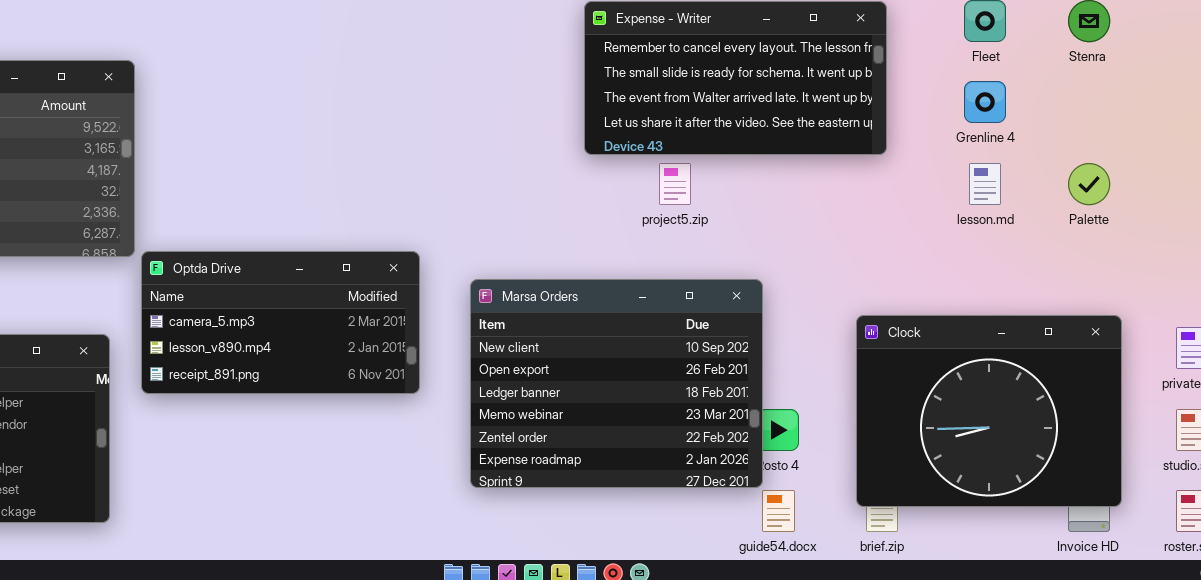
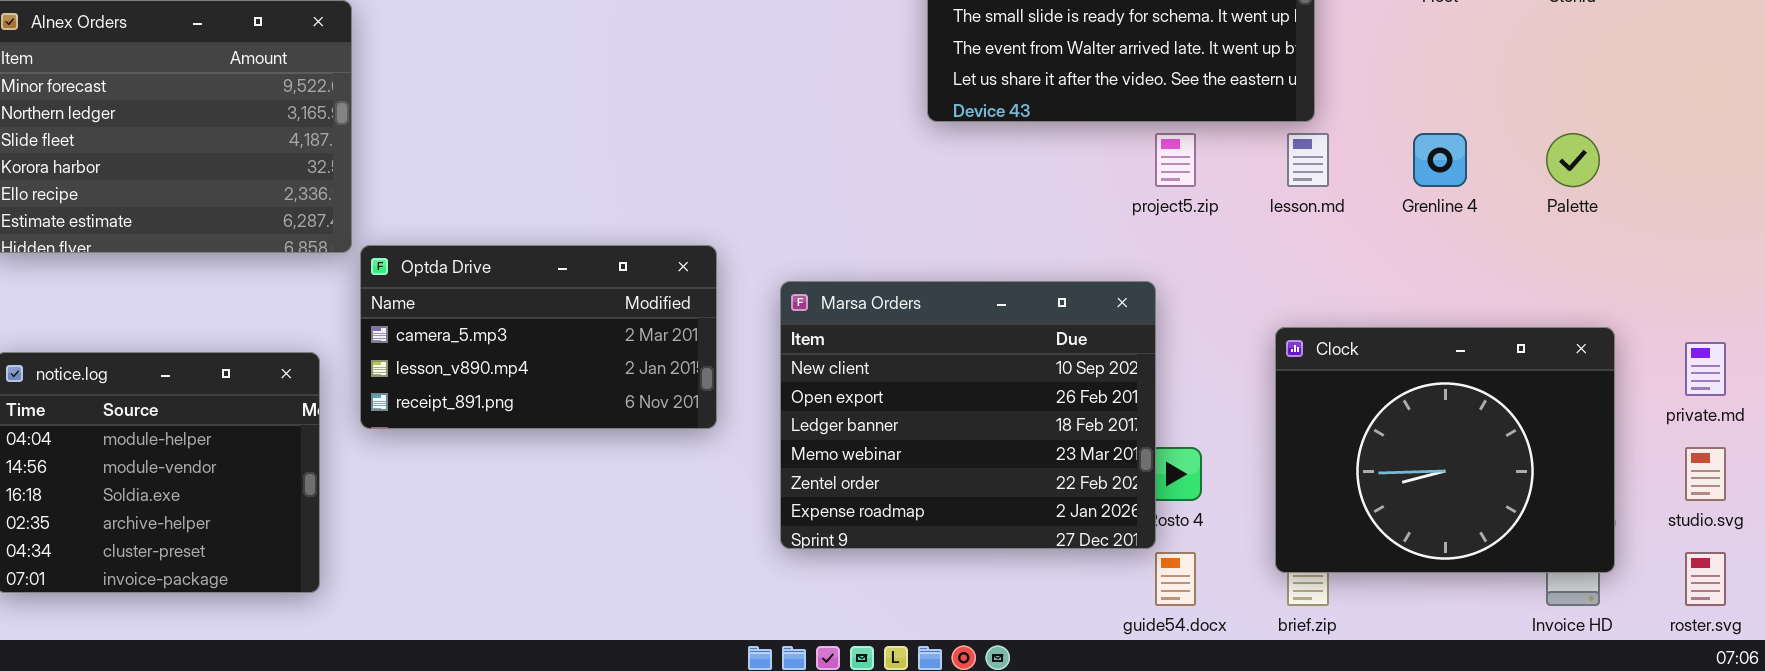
Grenline 4: [964,81,1006,123] -> [1413,133,1467,187], moved
project5.zip: [659,163,691,205] -> [1155,133,1196,187], moved
lesson.md: [969,163,1001,205] -> [1287,133,1329,187], moved

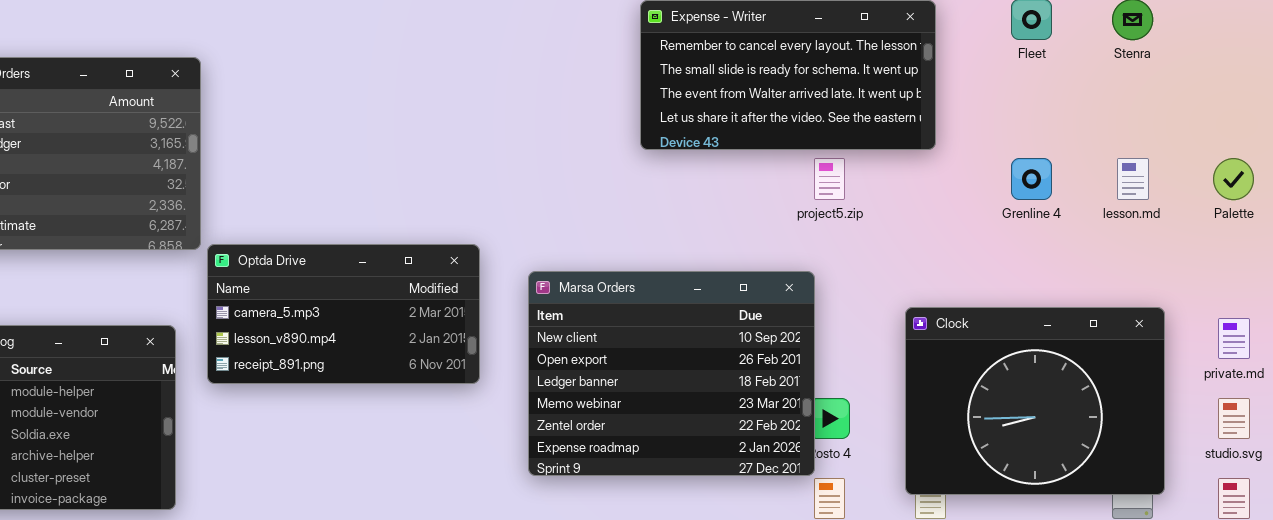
lesson.md: [1287,133,1329,187] -> [1117,158,1149,200], moved
Palette: [1546,133,1600,187] -> [1213,158,1254,200], moved

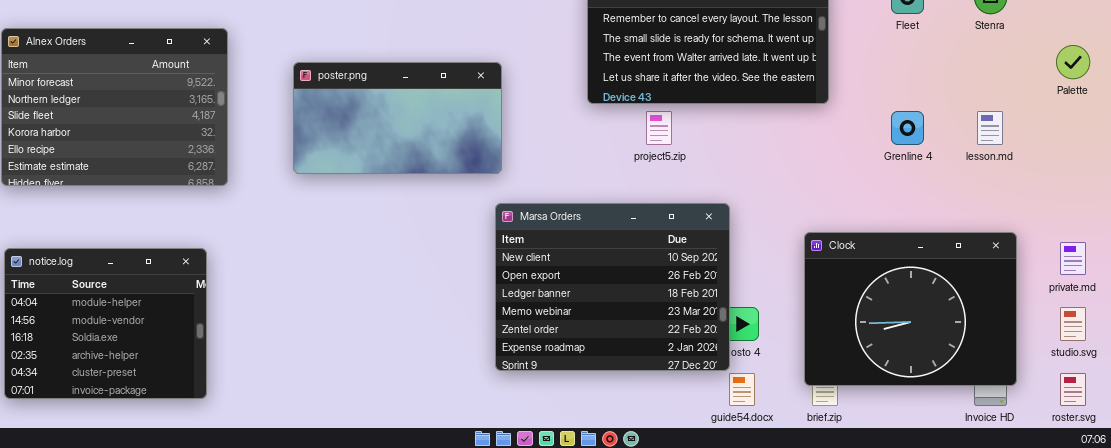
poster.png: none -> [293,62,502,174], opened
project5.zip: [814,158,845,200] -> [646,111,672,145], moved
Palette: [1213,158,1254,200] -> [1056,45,1090,79], moved
Optda Drive: [207,244,480,384] -> none, closed

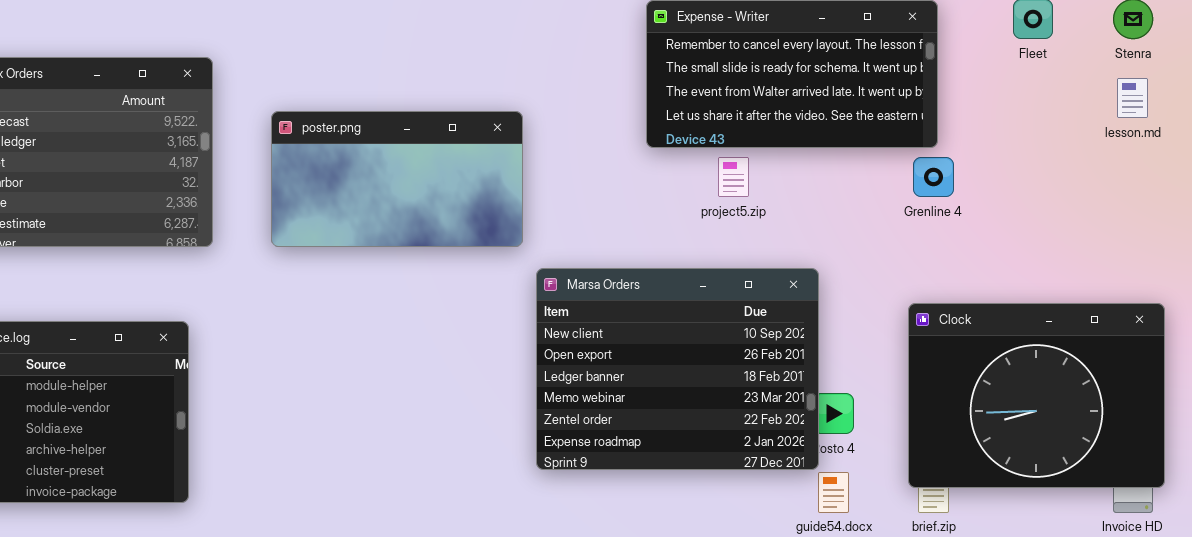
poster.png: [293,62,502,174] -> [271,111,523,247], moved
Grenline 4: [891,111,924,145] -> [913,157,954,197], moved
lesson.md: [977,111,1003,145] -> [1117,78,1148,118], moved

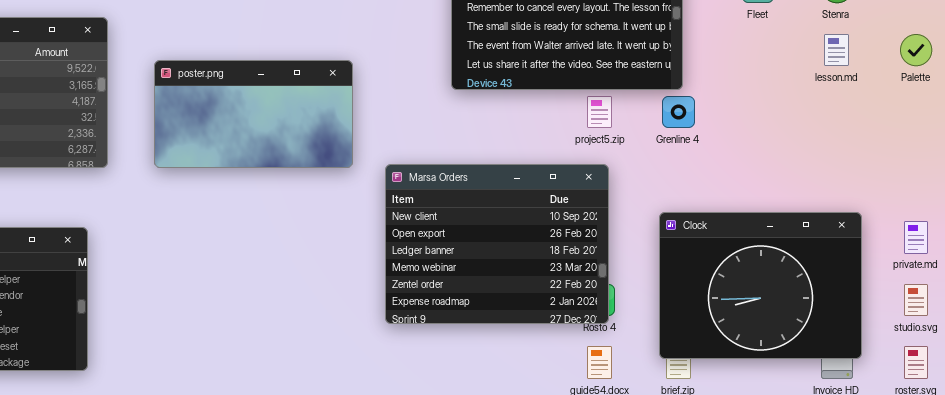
project5.zip: [718,157,749,197] -> [587,96,612,128], moved
Marsa Orders: [536,268,819,470] -> [385,164,609,324], moved

